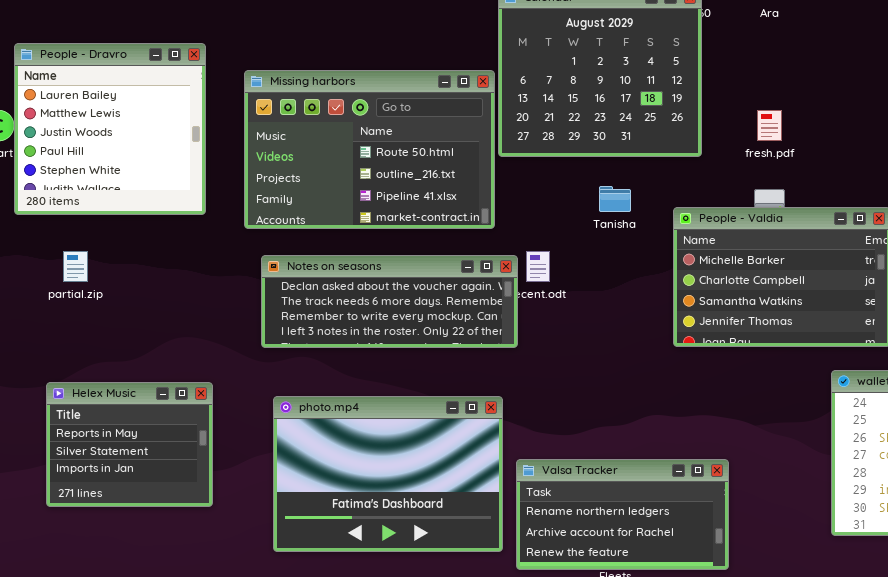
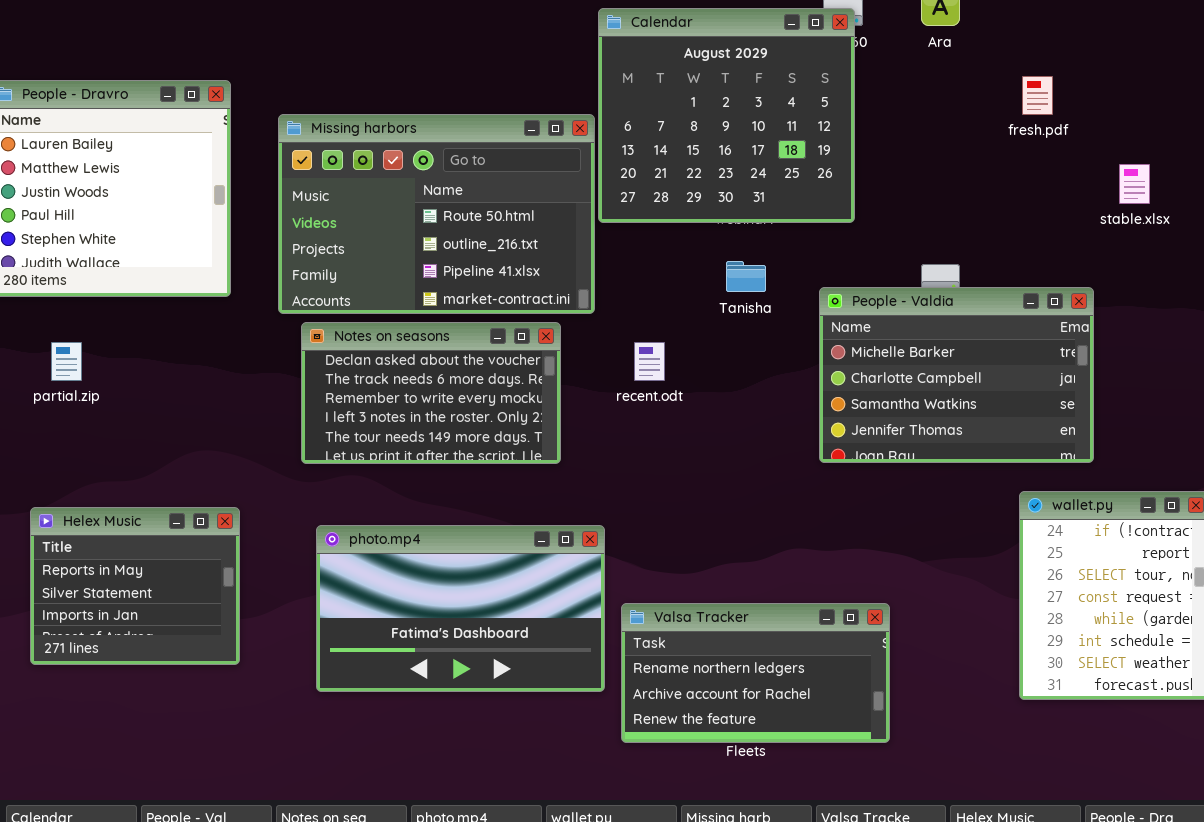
fresh.pdf: [757,110,782,141] -> [1022,76,1053,115], moved
Notes on seasons: [261,255,518,348] -> [301,322,561,464], resized
photo.mp4: [273,396,503,552] -> [316,525,605,692], resized

